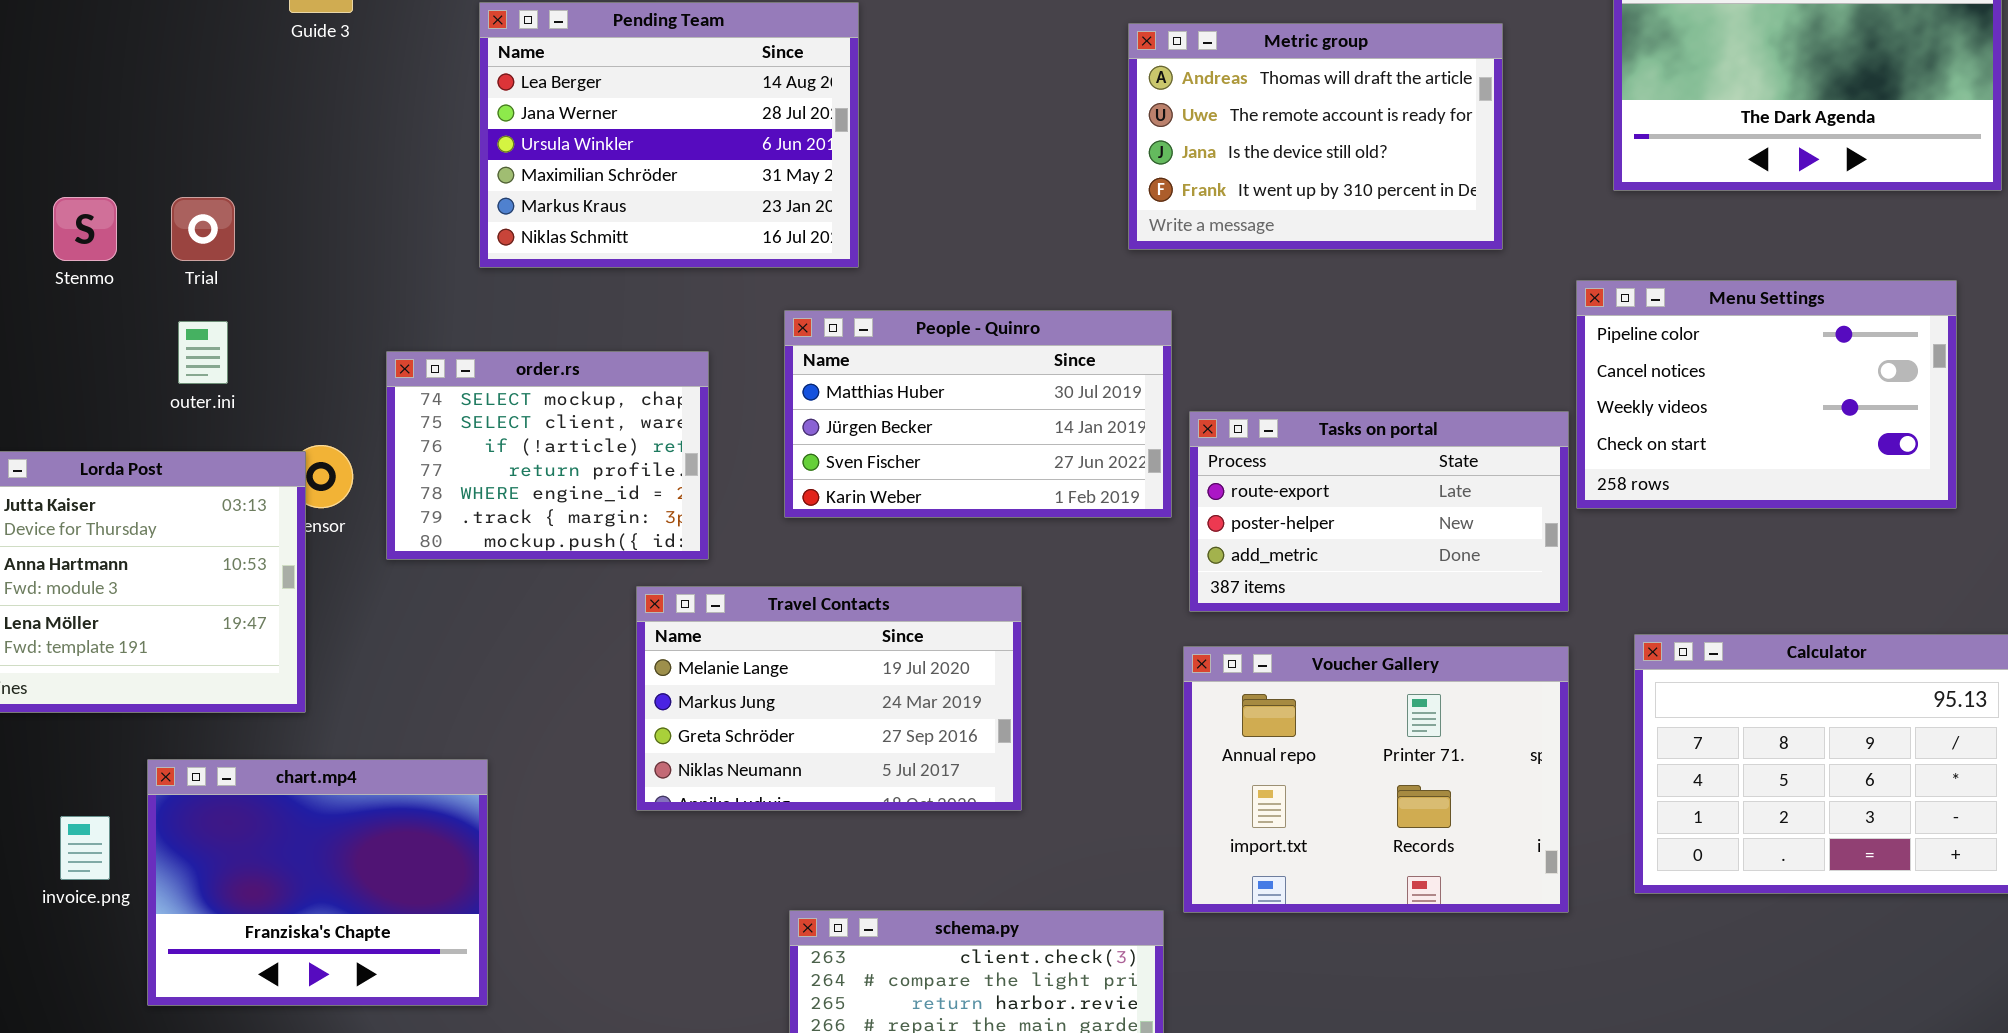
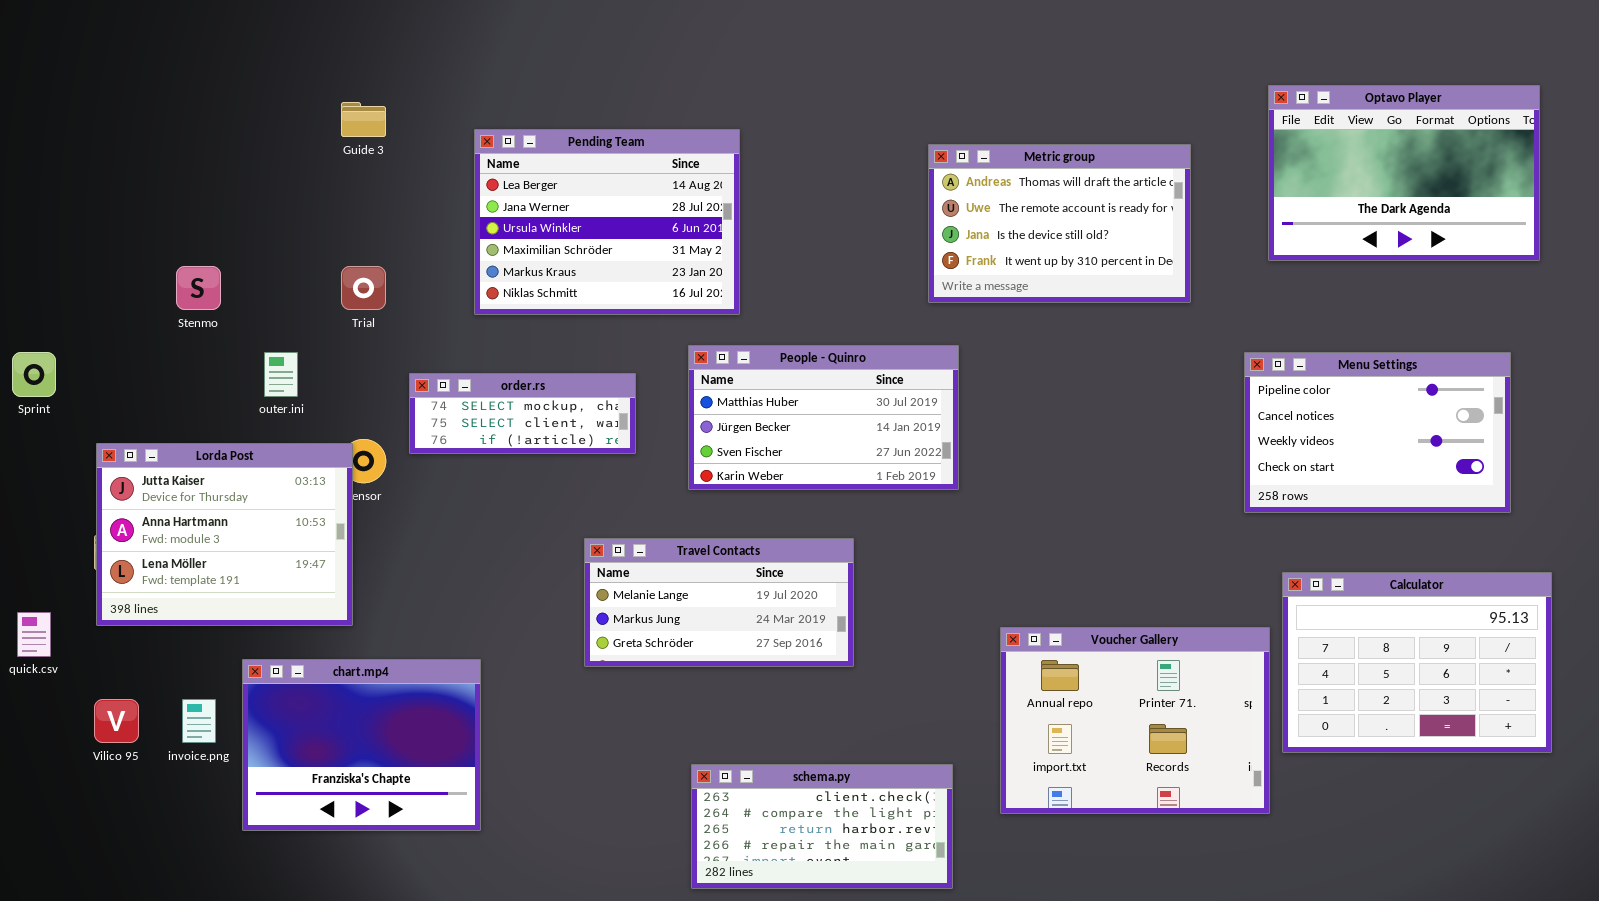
Trial: [171,197,235,261] -> [341,266,386,310], moved
Menu Settings: [1576,280,1957,509] -> [1244,352,1511,513], moved
order.rs: [386,351,709,560] -> [409,373,636,454], resized
Tasks on portal: [1189,411,1569,612] -> none, closed
Travel Contacts: [636,586,1022,811] -> [584,538,854,667], resized
Voucher Gallery: [1183,646,1569,913] -> [1000,627,1270,814], moved

